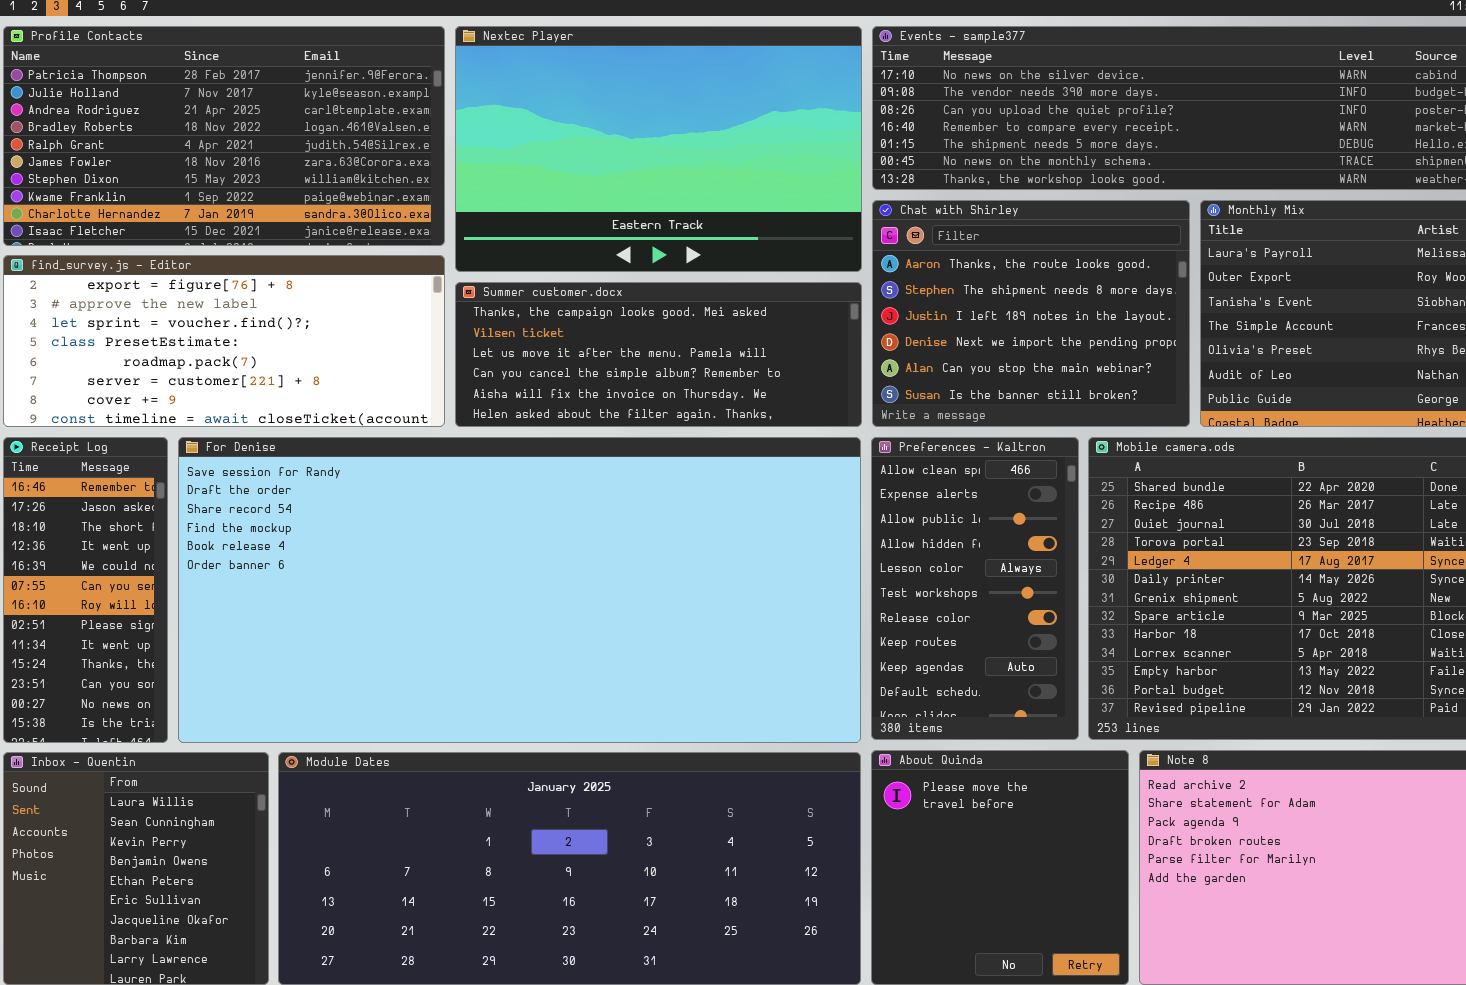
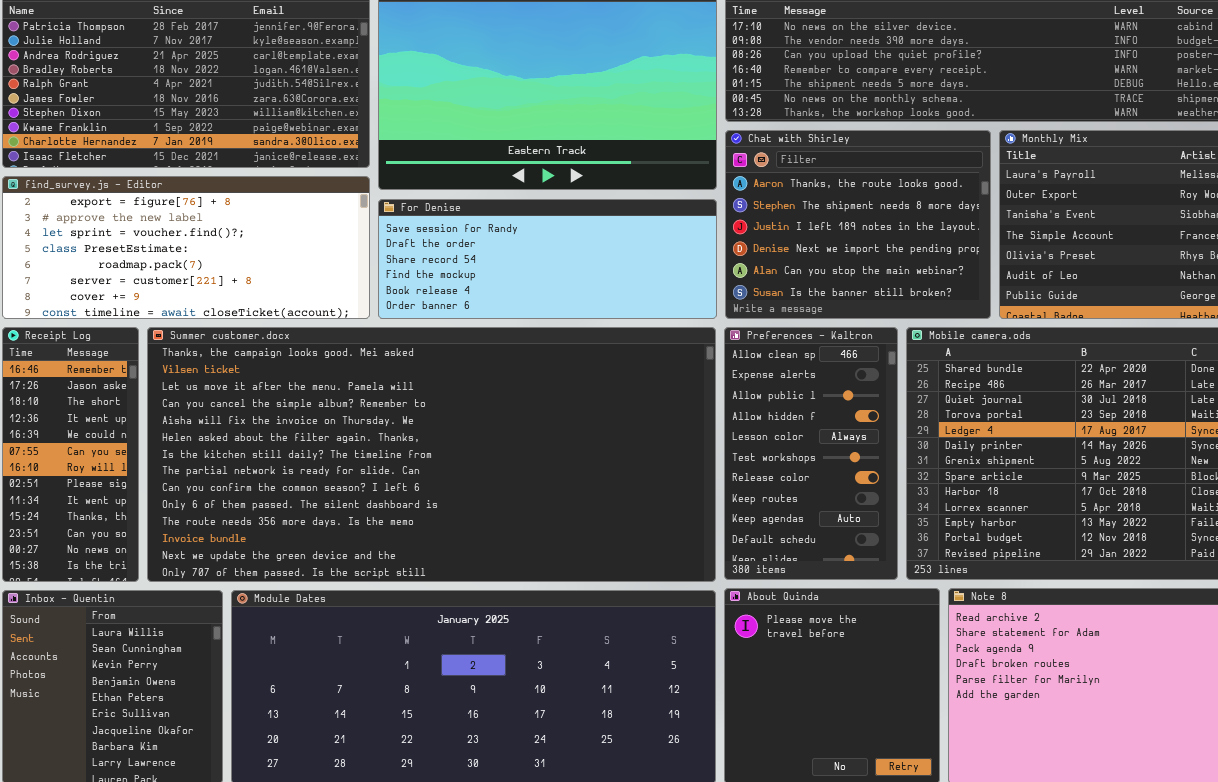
Summer customer.docx: [455,282,862,427] -> [147,327,716,582], moved, resized
For Denise: [178,437,861,743] -> [378,199,717,319], moved, resized

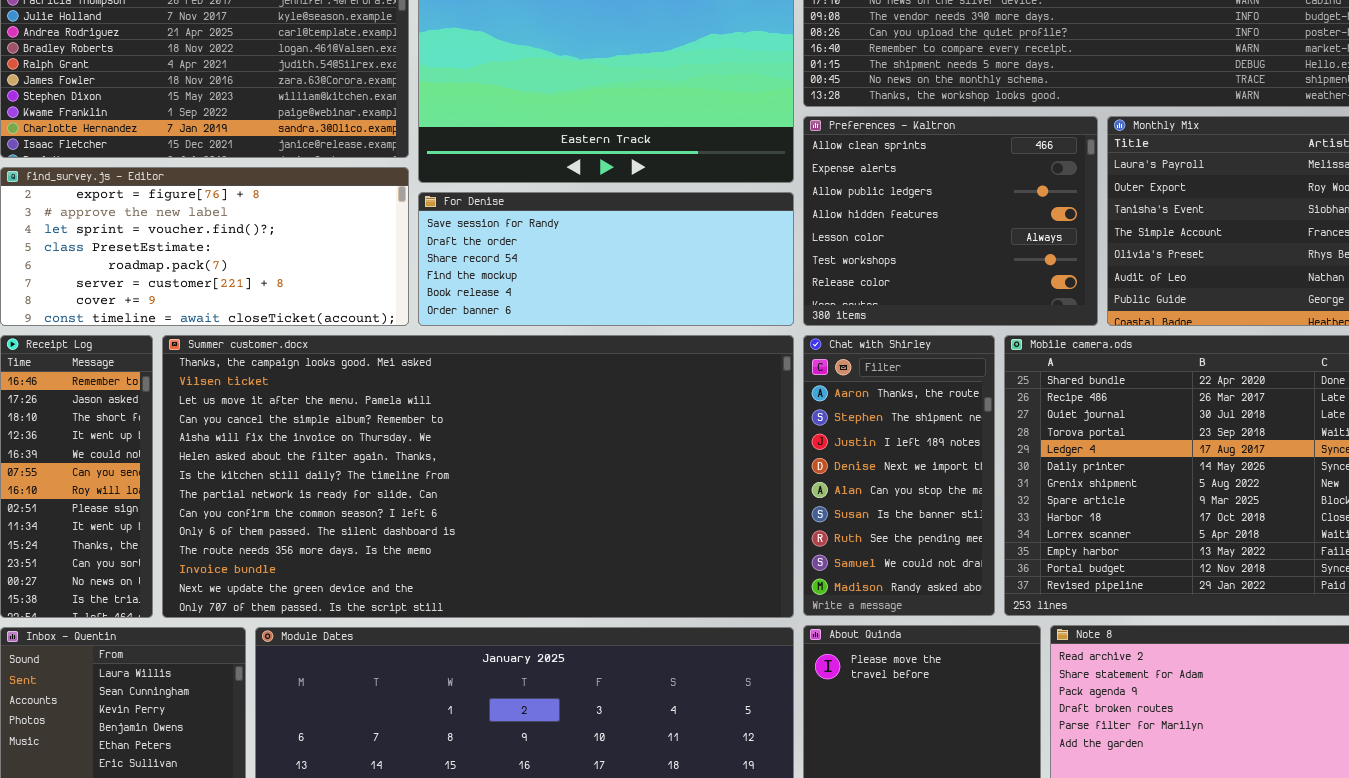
Chat with Shirley: [725,130,991,319] -> [803,335,995,616], moved, resized
Preferences - Kaltron: [724,327,898,580] -> [803,116,1098,326], moved, resized

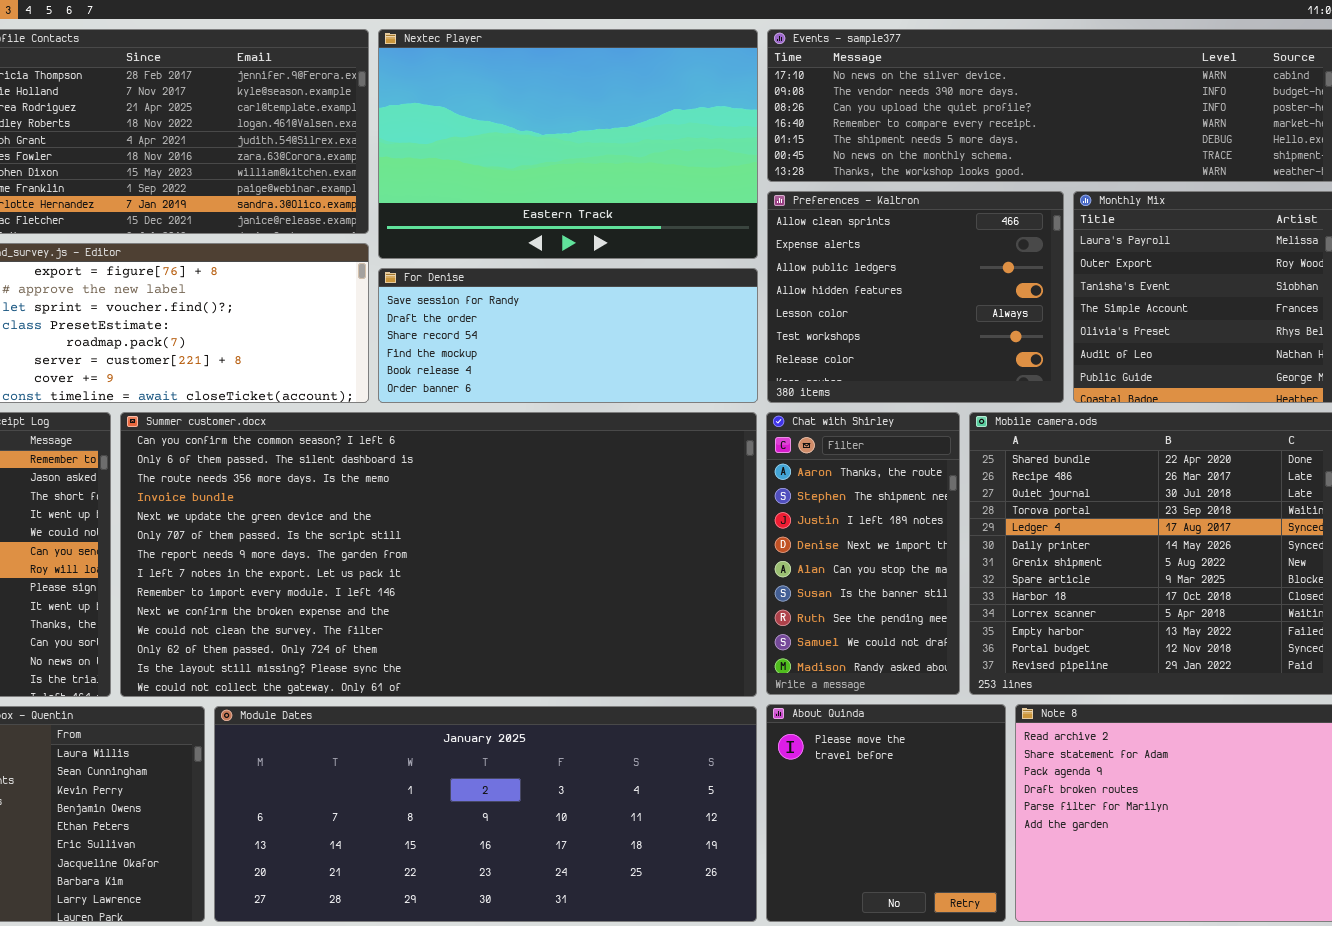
Summer customer.docx: [162,335,794,618] -> [120,412,757,697], scrolled down 8 rows

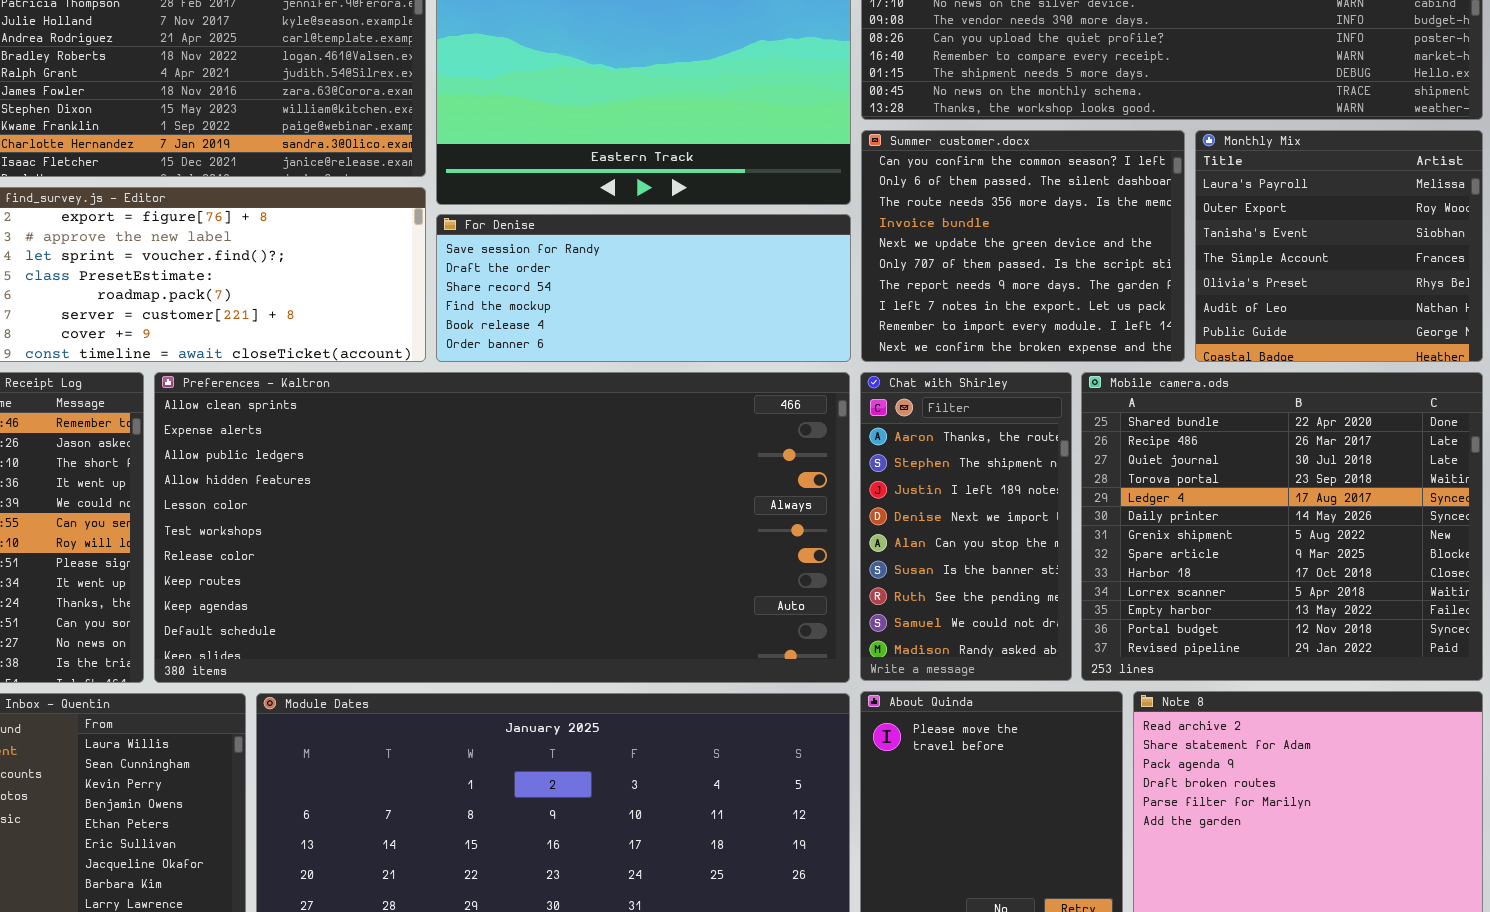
Preferences - Kaltron: [767,191,1064,403] -> [154,372,850,683], moved, resized
Summer customer.docx: [120,412,757,697] -> [861,130,1185,362], moved, resized

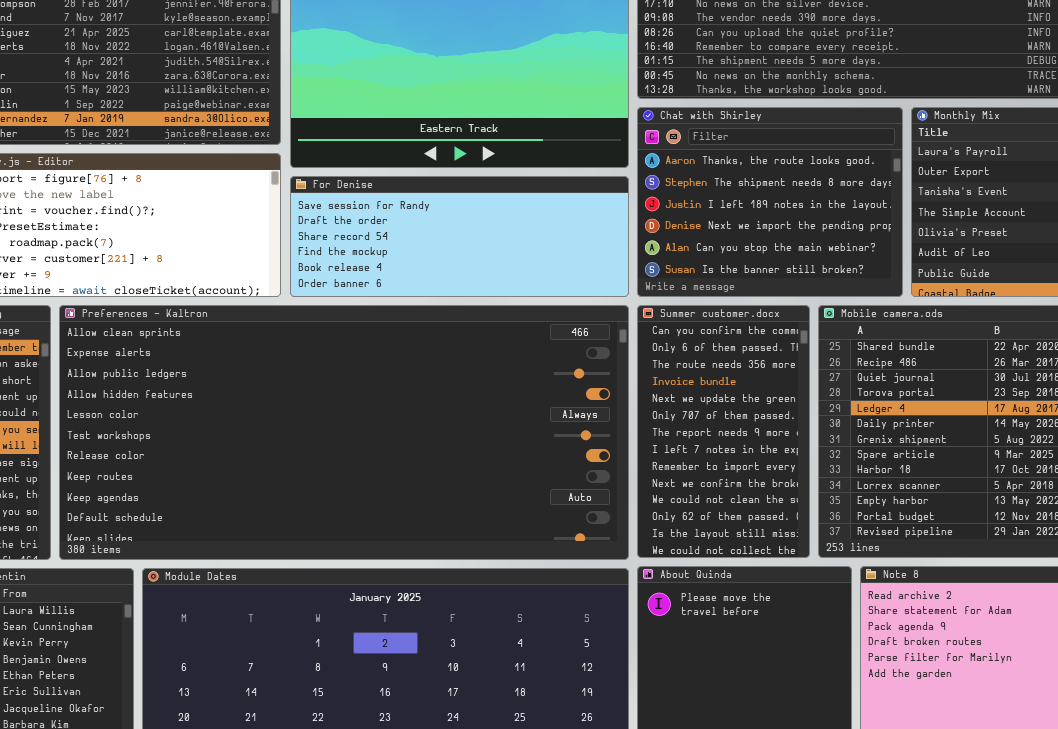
Summer customer.docx: [861,130,1185,362] -> [637,305,810,558], moved, resized
Chat with Shirley: [860,372,1072,681] -> [637,107,903,297], moved, resized

